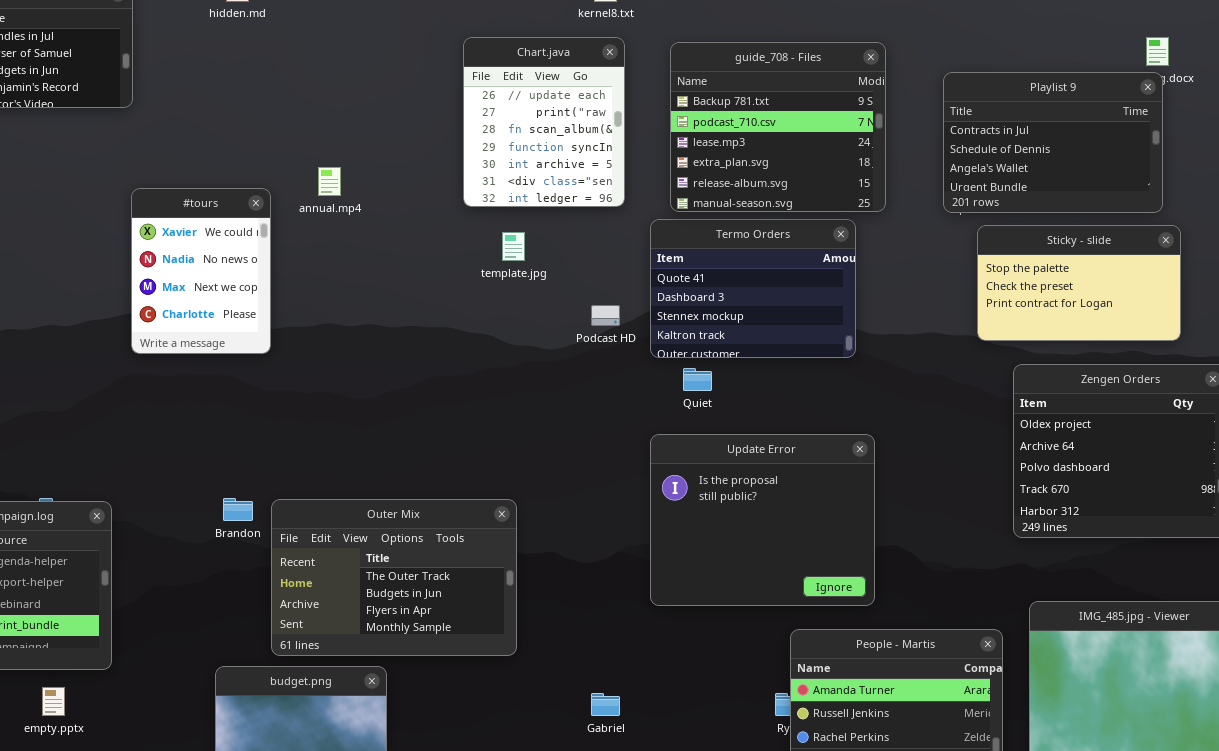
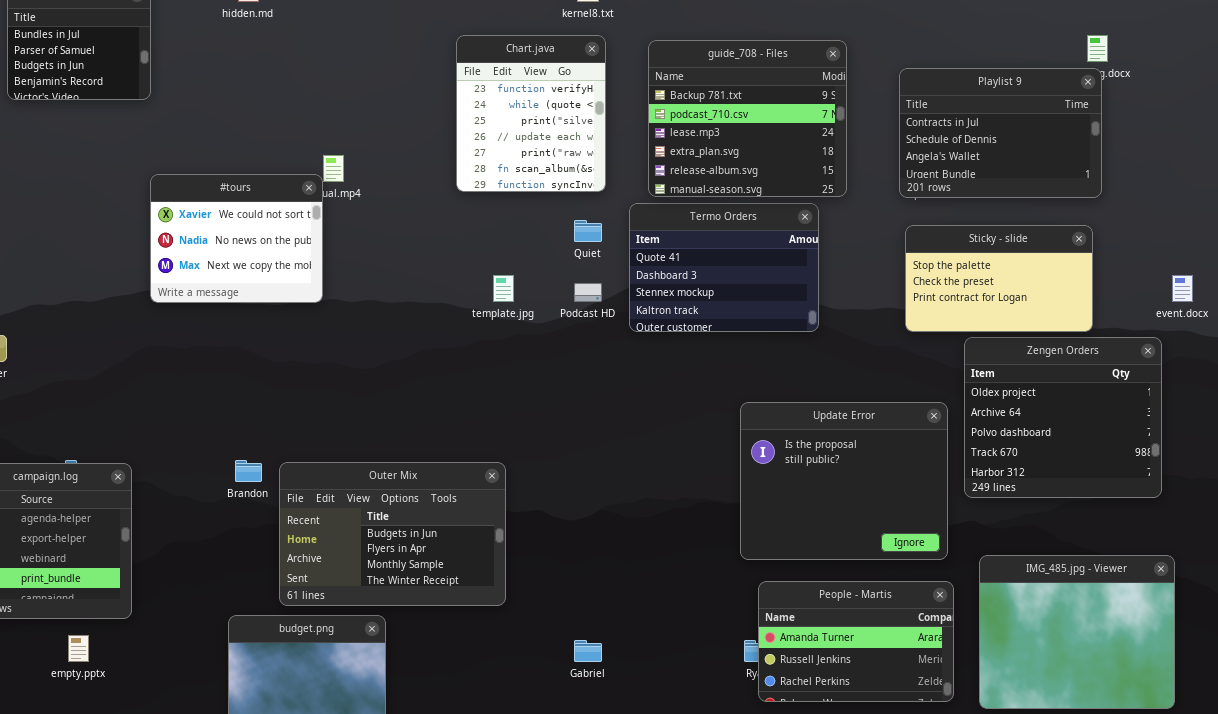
Chart.java: [463,37,625,207] -> [456,35,606,192], scrolled up 3 rows
#tours: [131,188,271,354] -> [150,174,323,303], resized
Sticky - slide: [977,225,1181,341] -> [905,225,1093,332], moved
template.jpg: [502,232,525,261] -> [493,275,514,302], moved
Quiet: [683,368,712,391] -> [574,220,602,242], moved
Update Error: [650,434,875,606] -> [740,402,948,560], moved
Outer Mix: [271,499,517,656] -> [279,462,506,606], scrolled down 1 row

